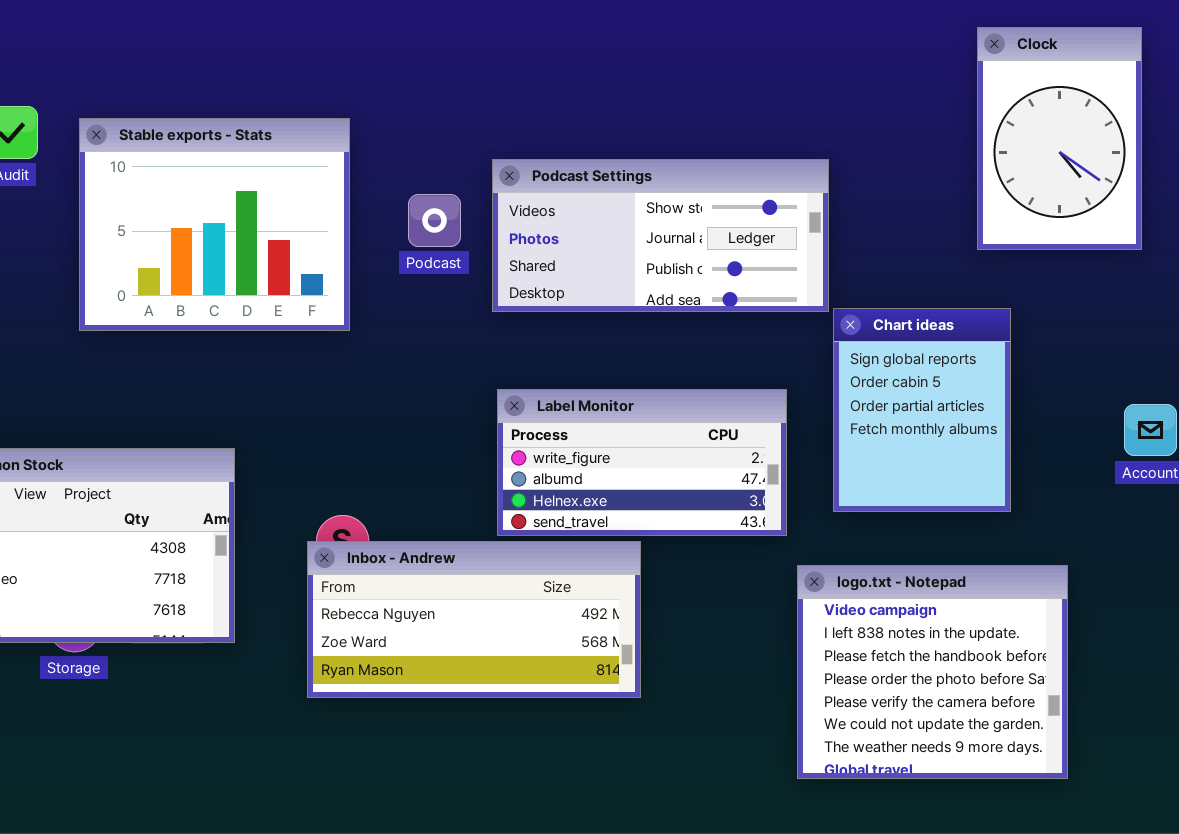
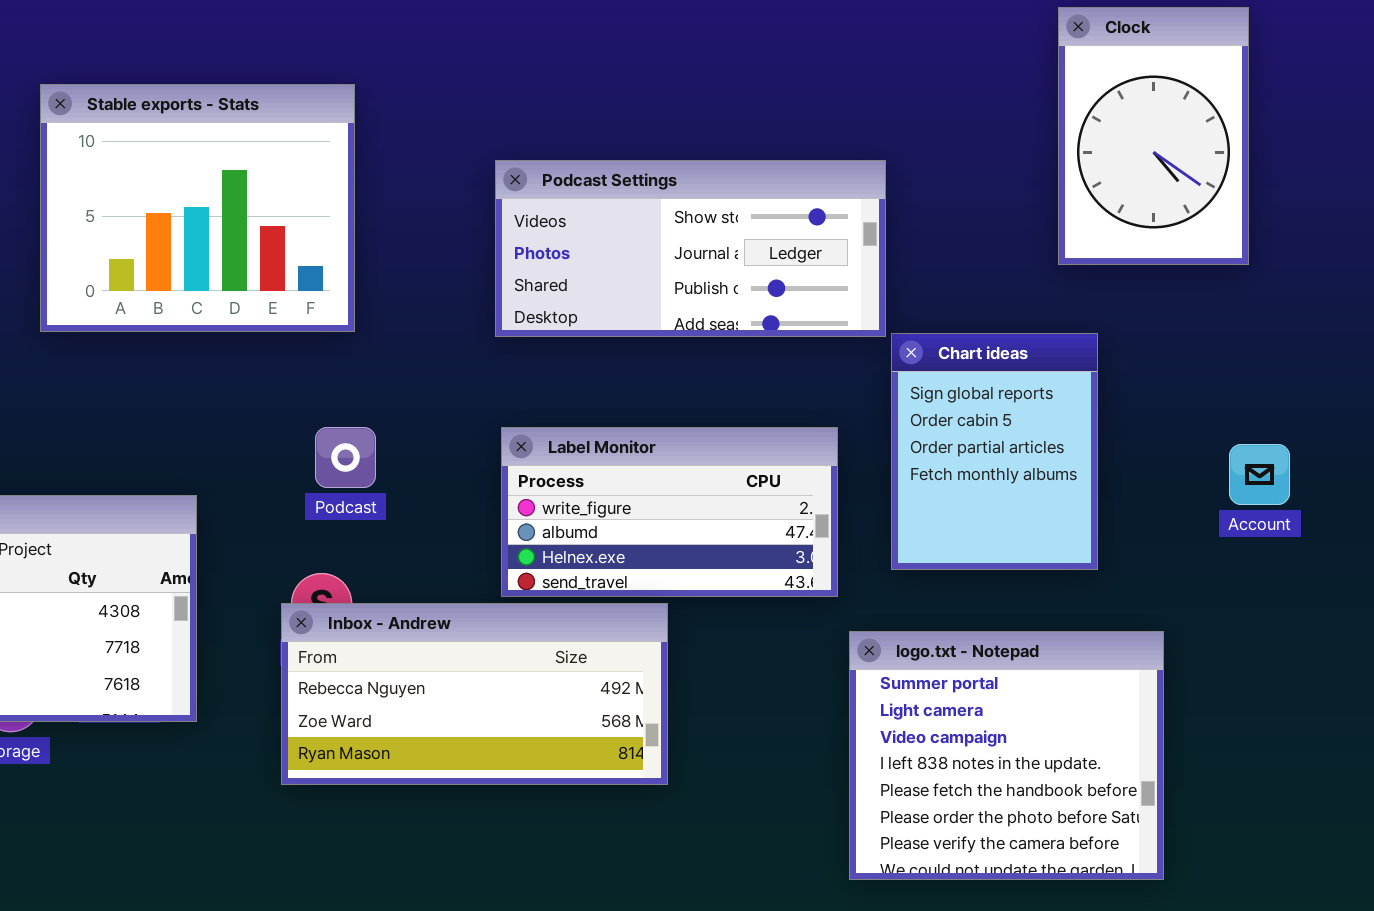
Stable exports - Stats: [79,118,350,331] -> [40,84,355,332], moved
Podcast: [408,194,461,247] -> [315,427,376,488], moved
logo.txt - Notepad: [797,565,1068,779] -> [849,631,1164,880], scrolled up 2 rows

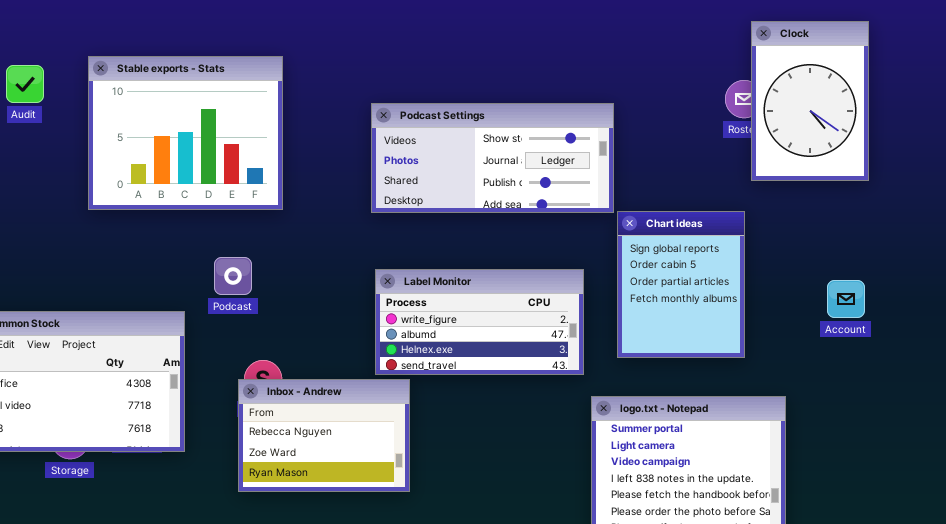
Clock: [1058,7,1249,265] -> [751,21,869,181], moved
Podcast: [315,427,376,488] -> [214,257,252,295], moved
Inbox - Andrew: [281,603,668,785] -> [238,379,410,492], resized

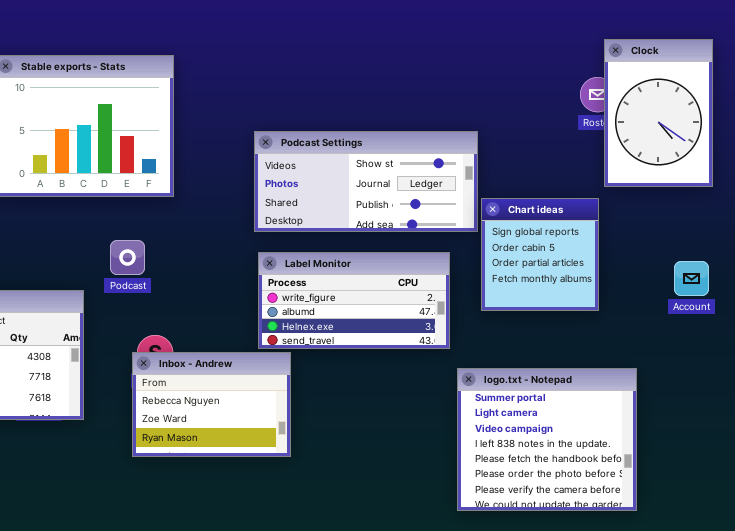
Clock: [751,21,869,181] -> [604,39,713,187], moved
Podcast Settings: [371,103,614,213] -> [254,131,478,232], moved
Chart ideas: [617,211,745,358] -> [481,198,599,311], resized

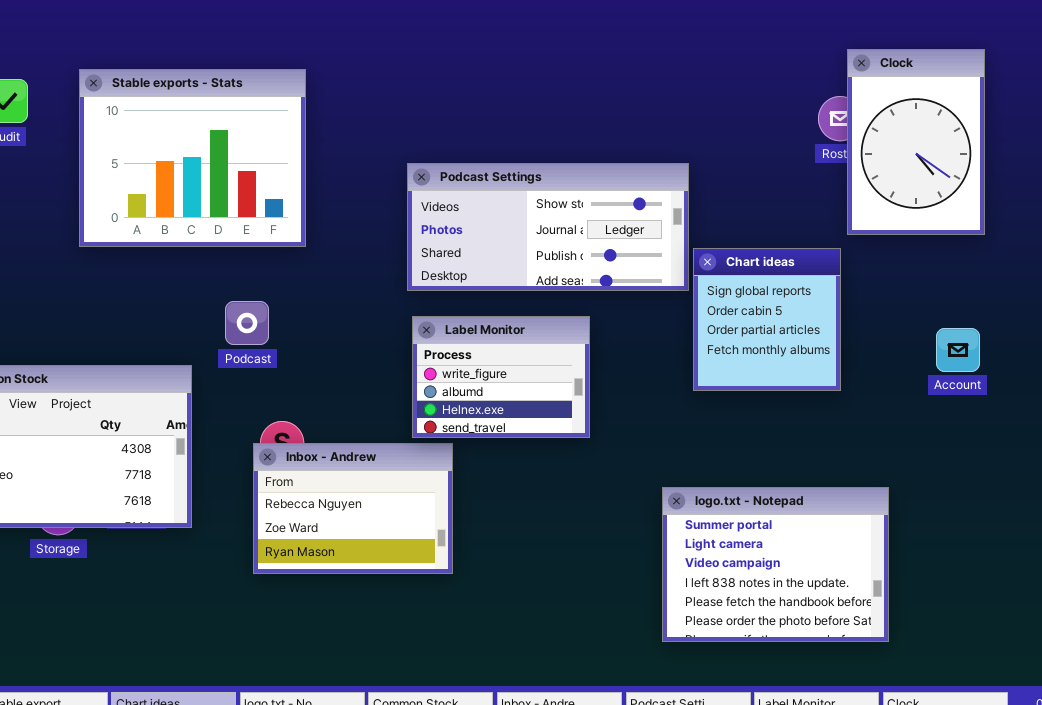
Label Monitor: [258,252,450,349] -> [412,316,590,438], resized
logo.txt - Notepad: [457,368,637,511] -> [662,487,889,642], resized

